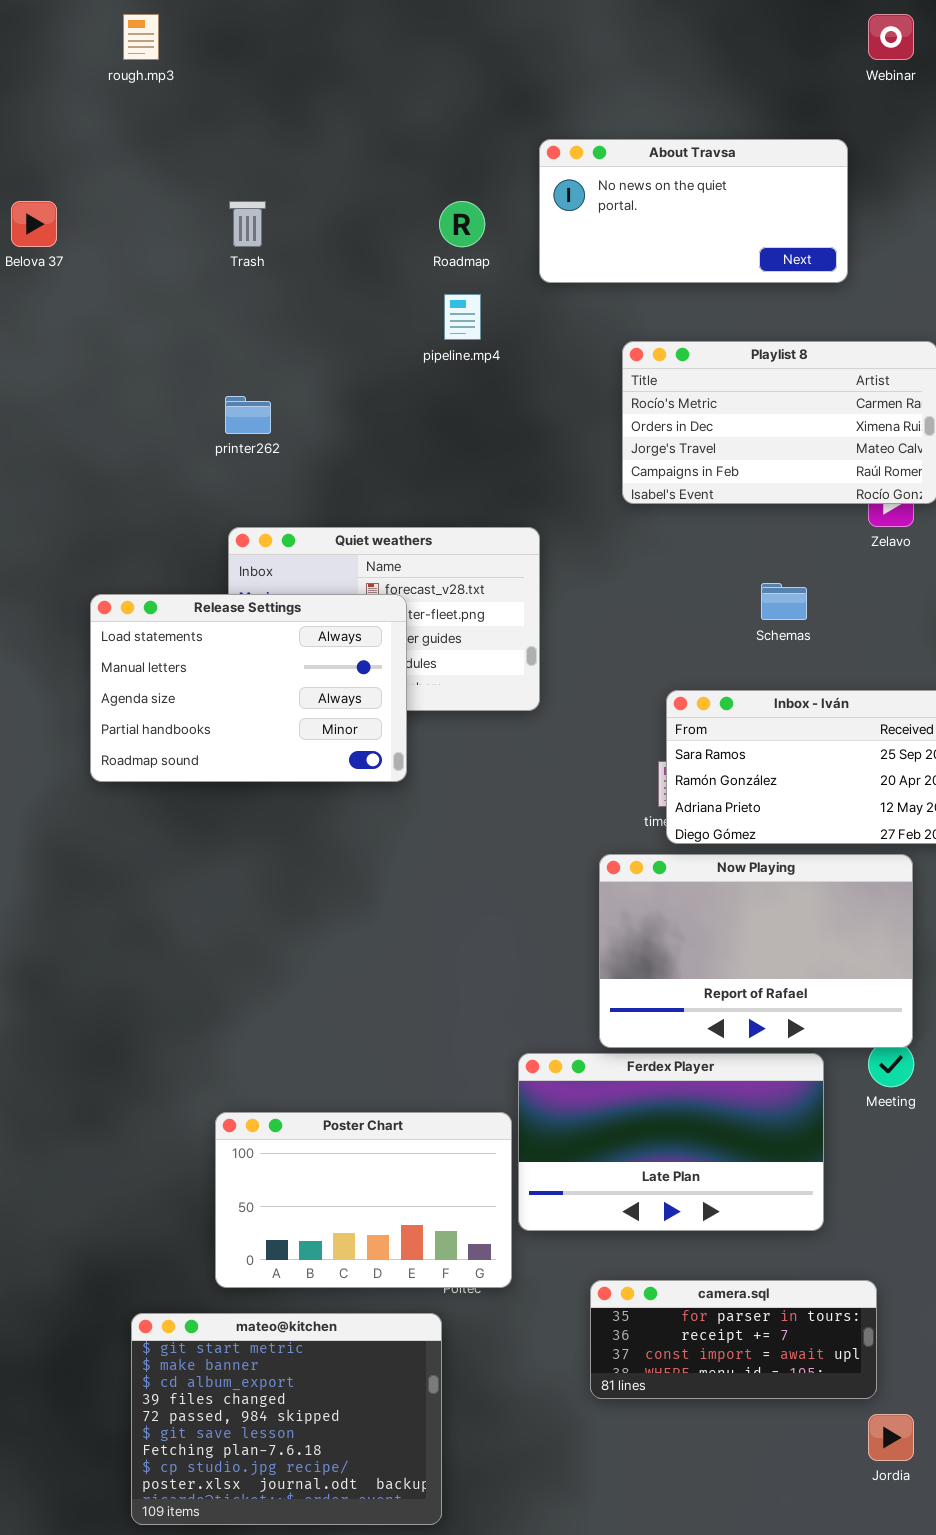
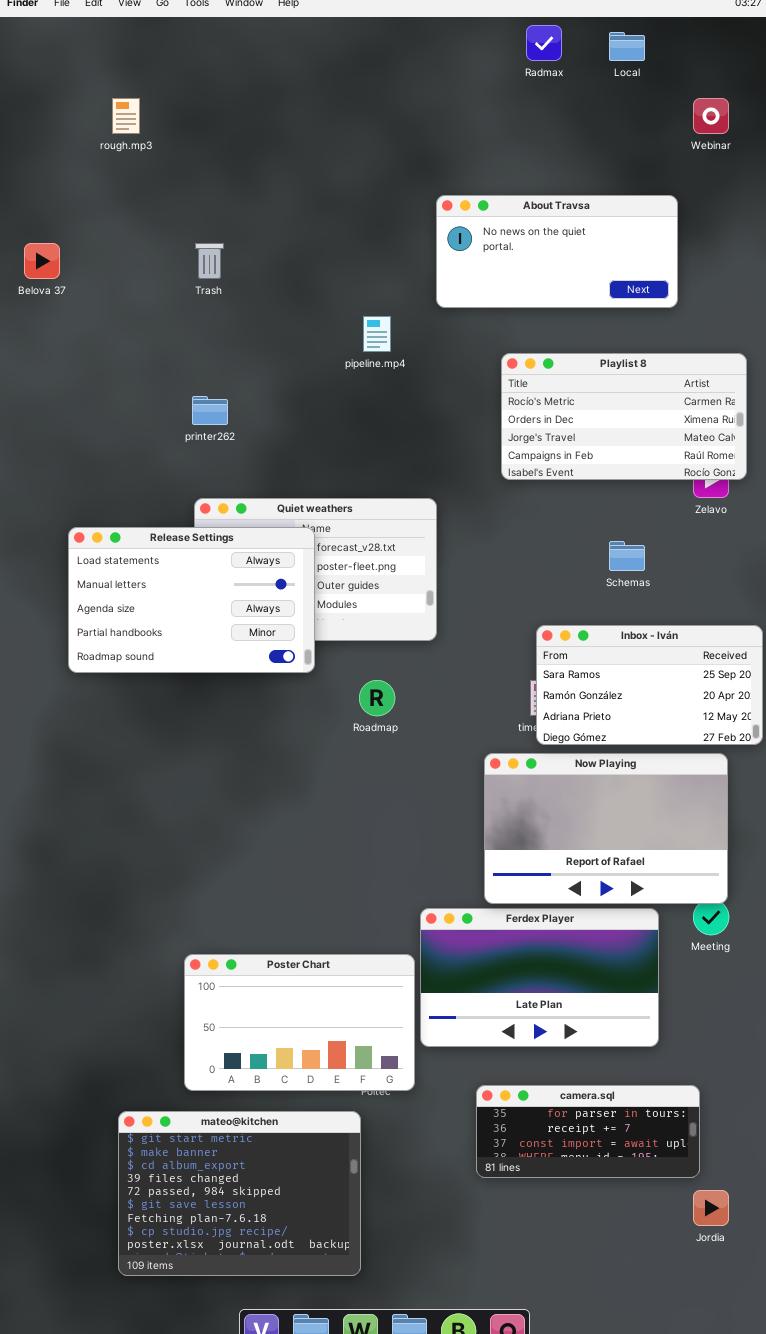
Roadmap: [439,201,485,247] -> [359,680,395,716], moved
Release Settings: [90,594,407,782] -> [68,527,315,673], moved

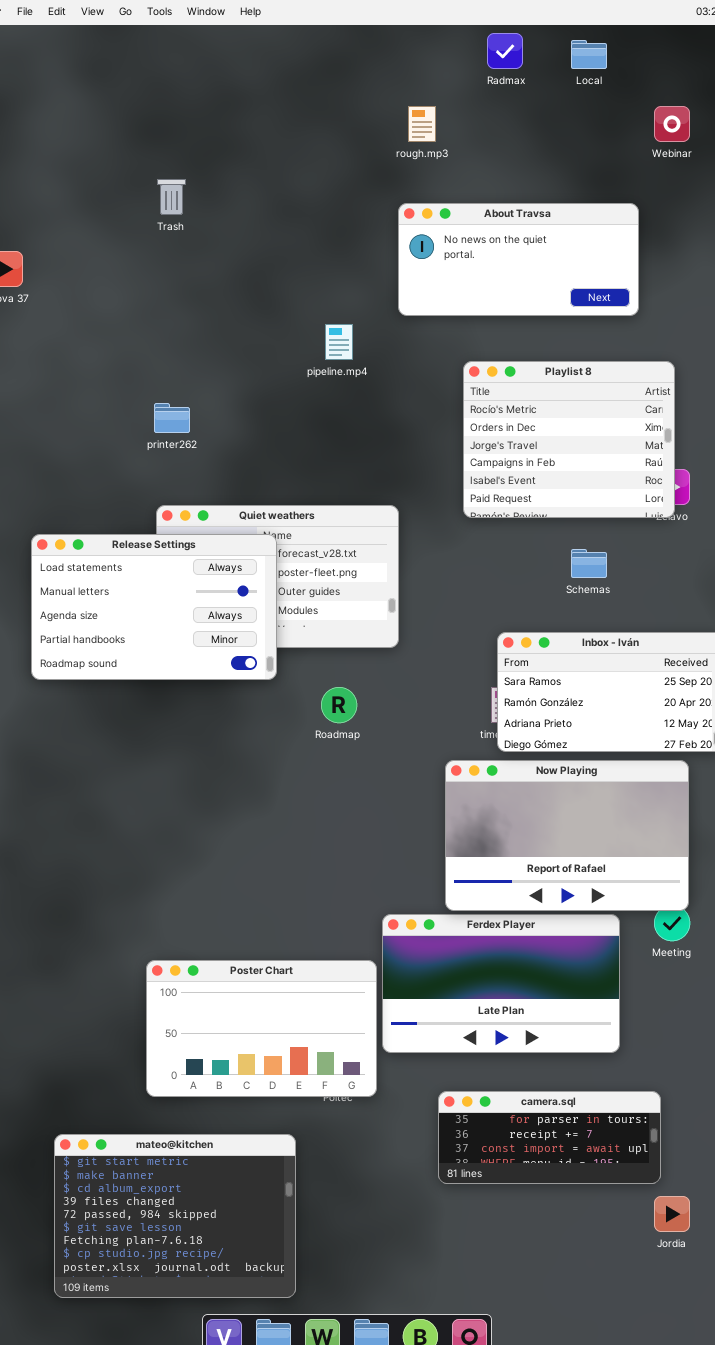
rough.mp3: [112,98,140,134] -> [408,106,436,142], moved
Trash: [195,243,224,279] -> [157,179,186,215], moved
Playlist 8: [501,353,747,480] -> [463,361,675,518], resized
mateo@kitchen: [118,1111,361,1276] -> [54,1134,296,1298], moved

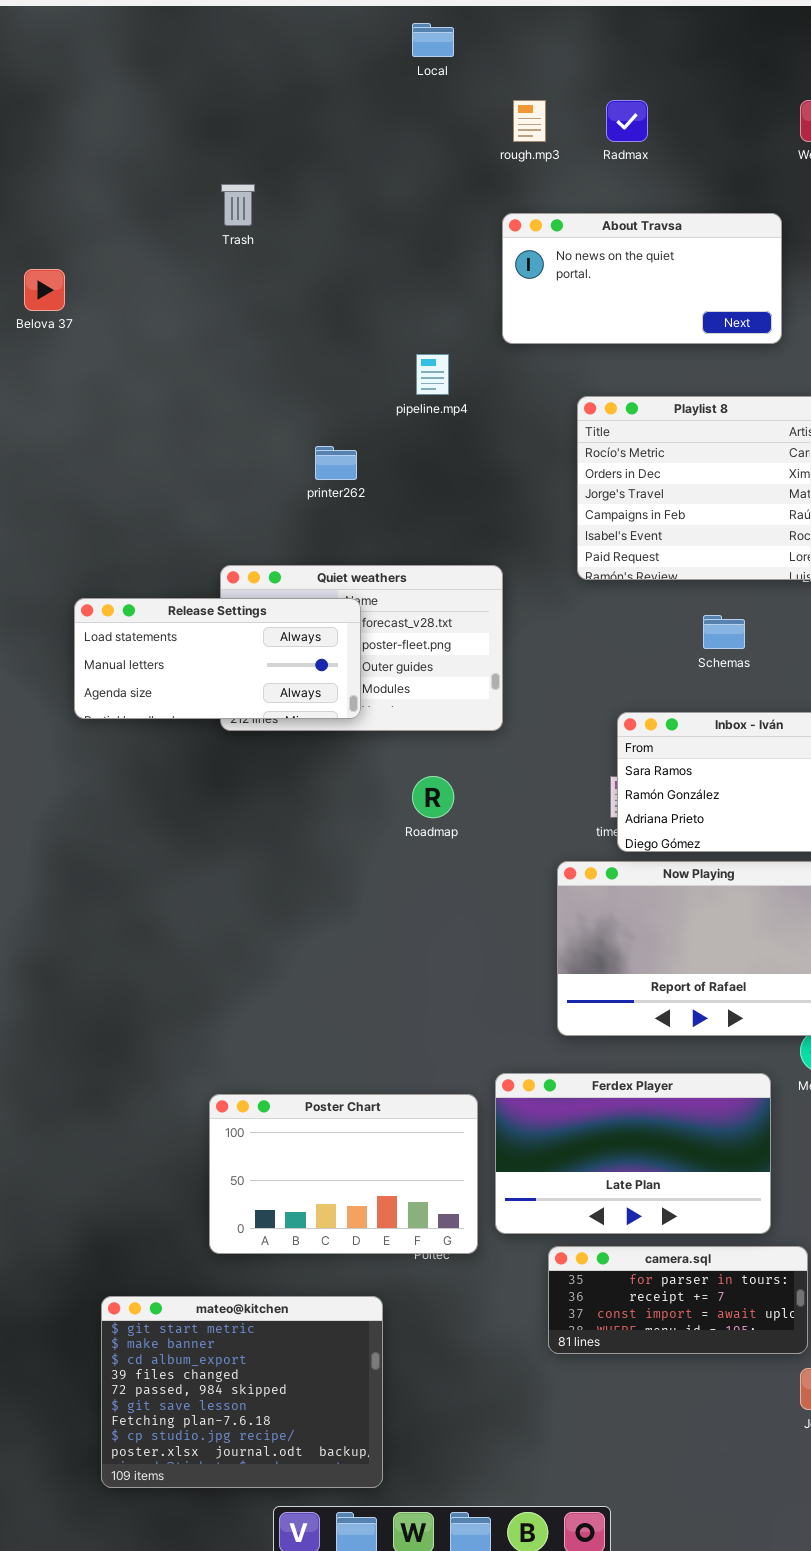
Radmax: [487,33,523,69] -> [606,100,648,142], moved
Local: [571,40,607,69] -> [412,23,454,57], moved
printer262: [154,403,190,433] -> [315,446,357,480], moved
Release Settings: [31,534,277,680] -> [74,598,361,719], resized
Ferdex Player: [382,914,620,1053] -> [495,1073,771,1234], moved

